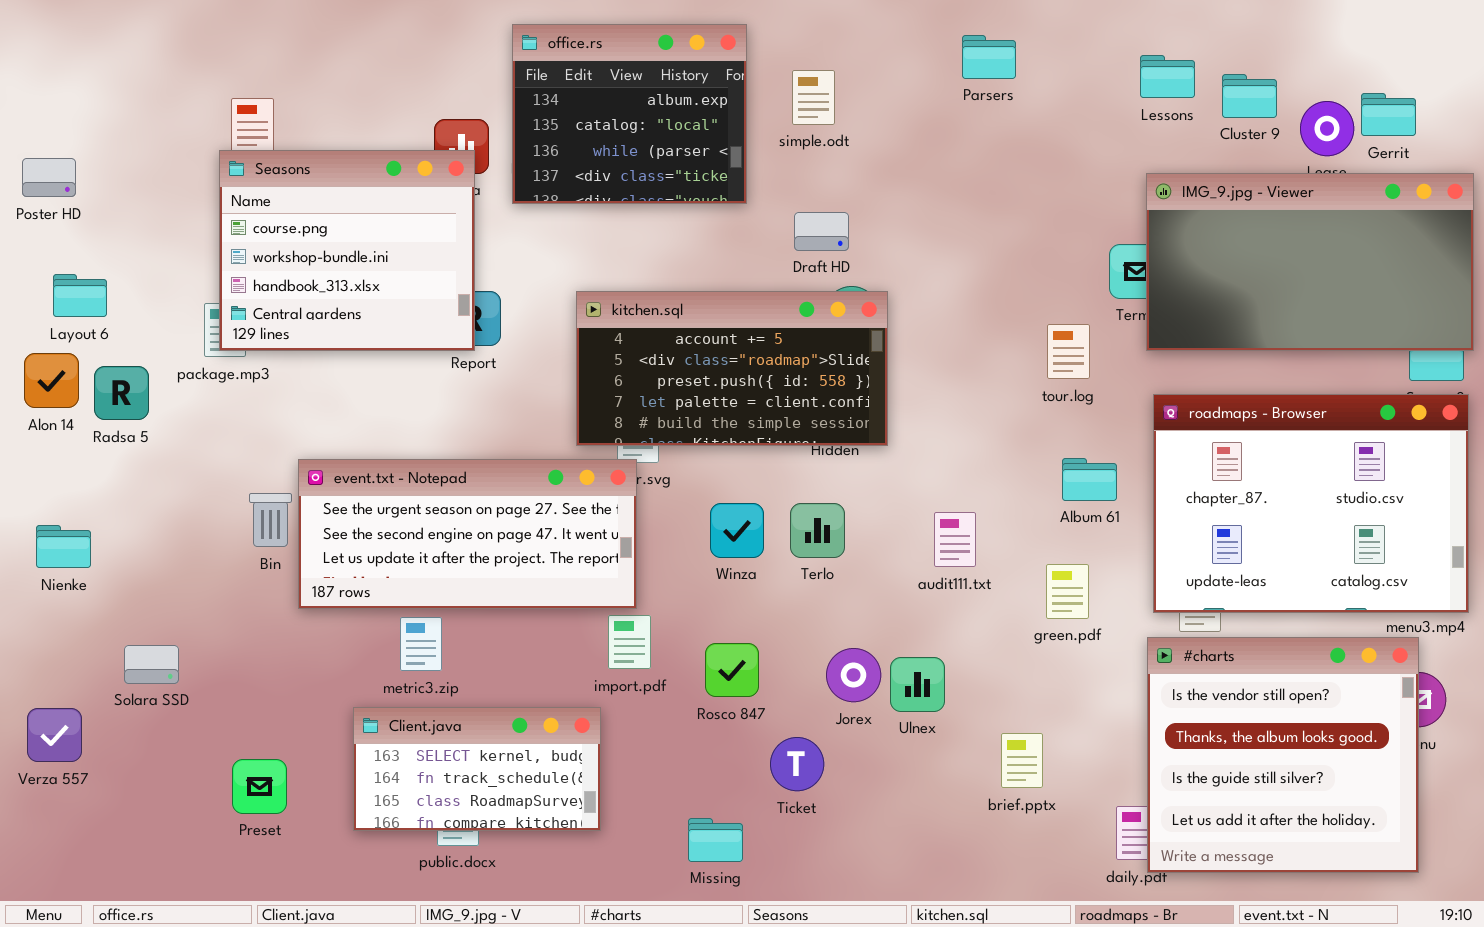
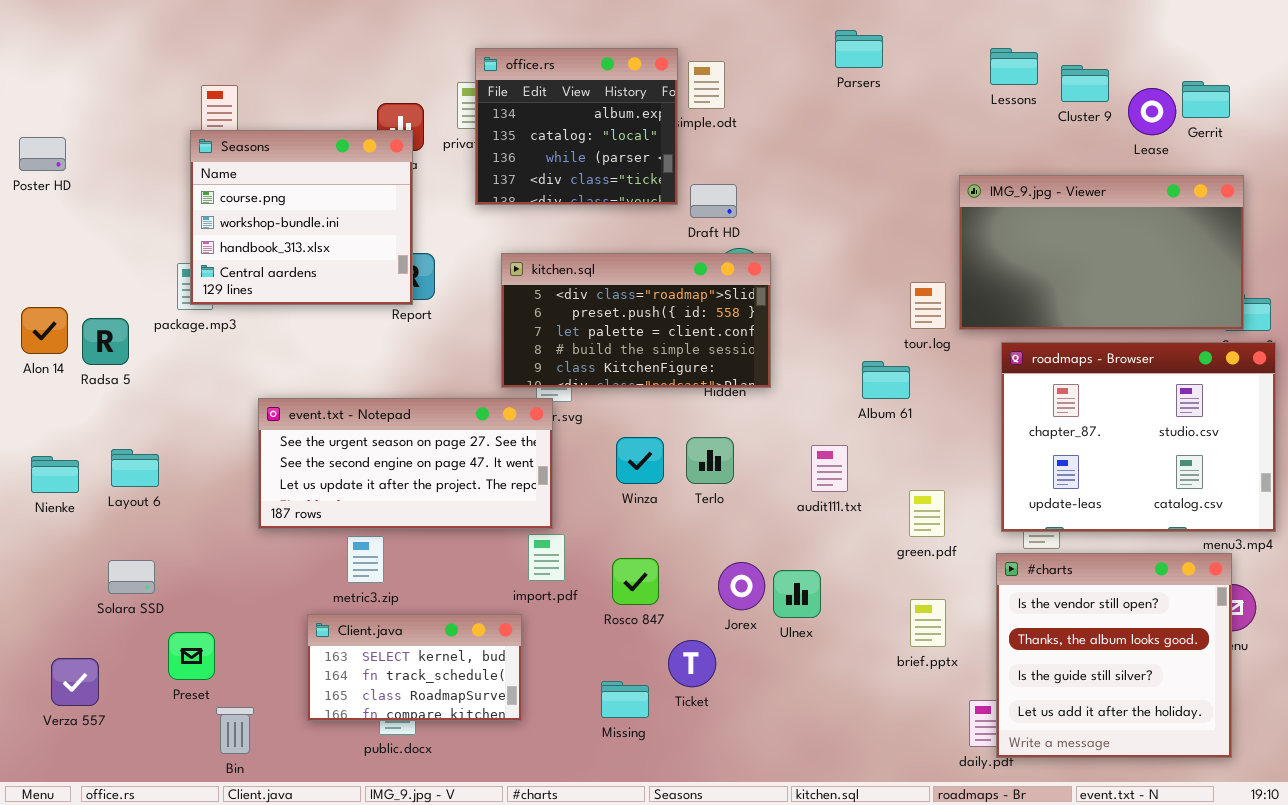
office.rs: [512,24,747,204] -> [475,48,678,205], moved
IMG_9.jpg - Viewer: [1146,173,1474,351] -> [959,175,1244,330], moved
Layout 6: [53,274,107,317] -> [111,449,159,487], moved
kitchen.sql: [576,291,888,446] -> [501,253,771,388], scrolled down 1 row
Album 61: [1062,458,1117,501] -> [862,361,910,399], moved
Bin: [249,493,292,547] -> [216,707,254,754], moved
Verza 557: [27,708,82,762] -> [51,658,99,706], moved
brief.pptx: [1001,733,1043,788] -> [910,599,946,647], moved
Preset: [232,759,287,814] -> [168,632,215,680], moved
Missing: [688,818,743,862] -> [601,681,649,718], moved

